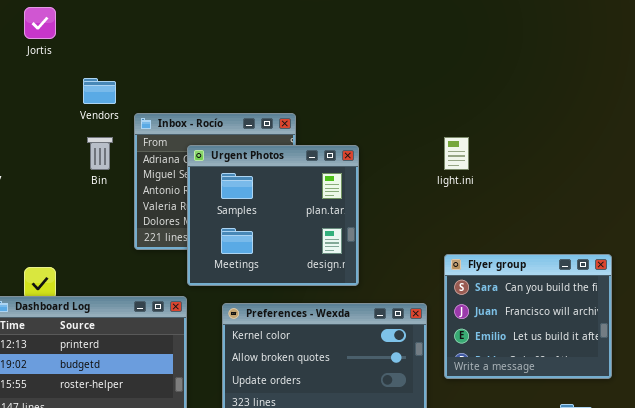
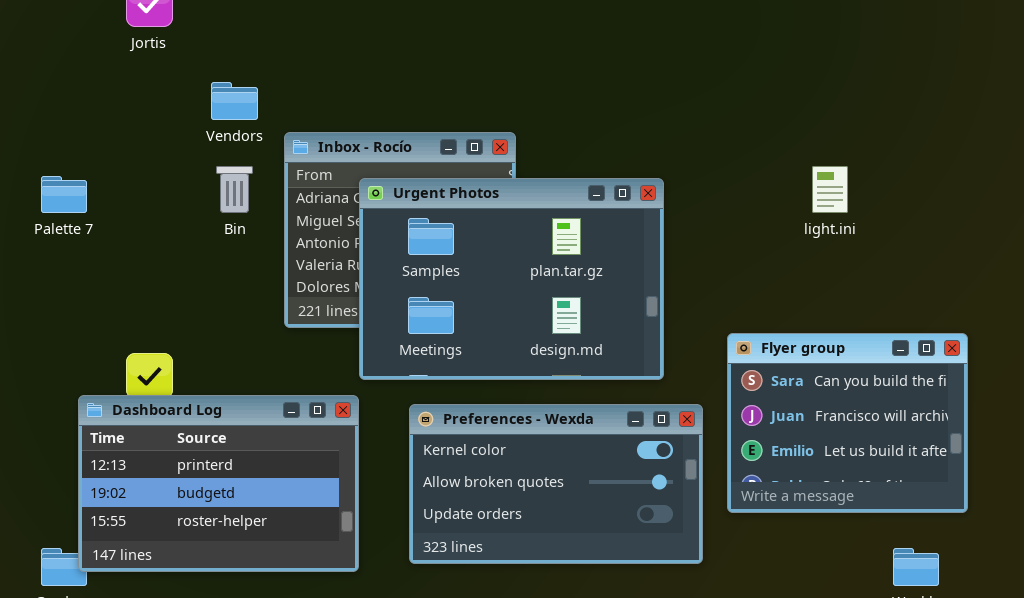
light.ini: [444,137,469,170] -> [812,166,848,213], moved
Urgent Photos: [187,145,359,286] -> [359,178,664,380], resized

